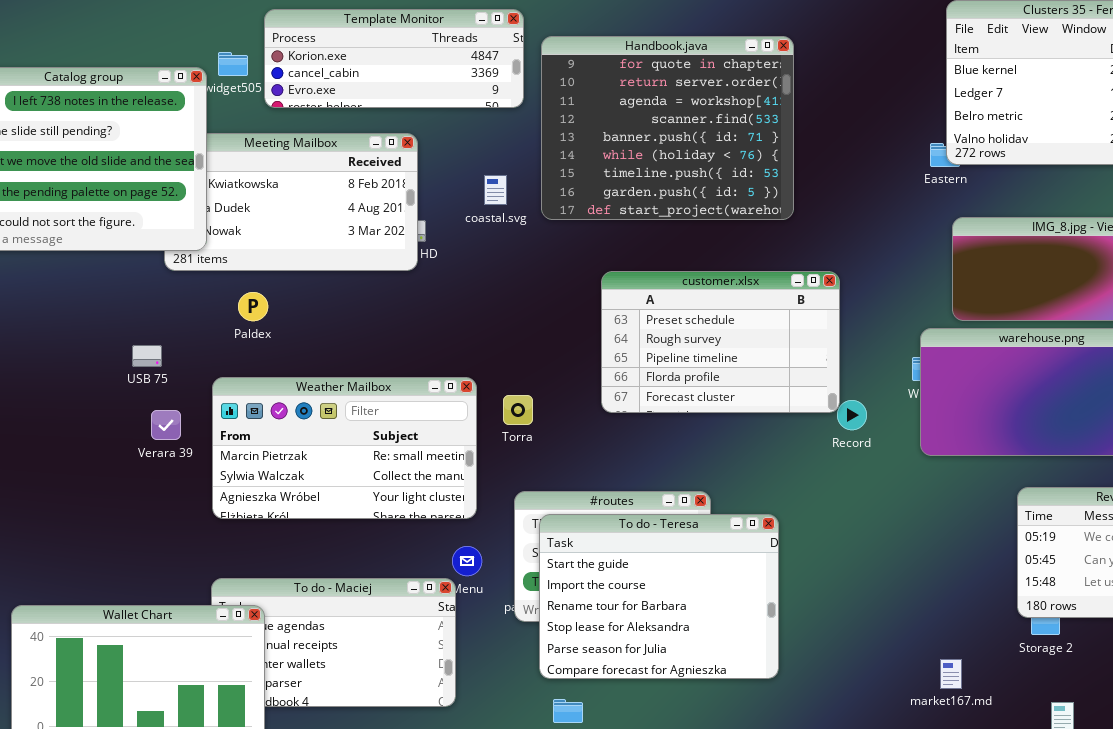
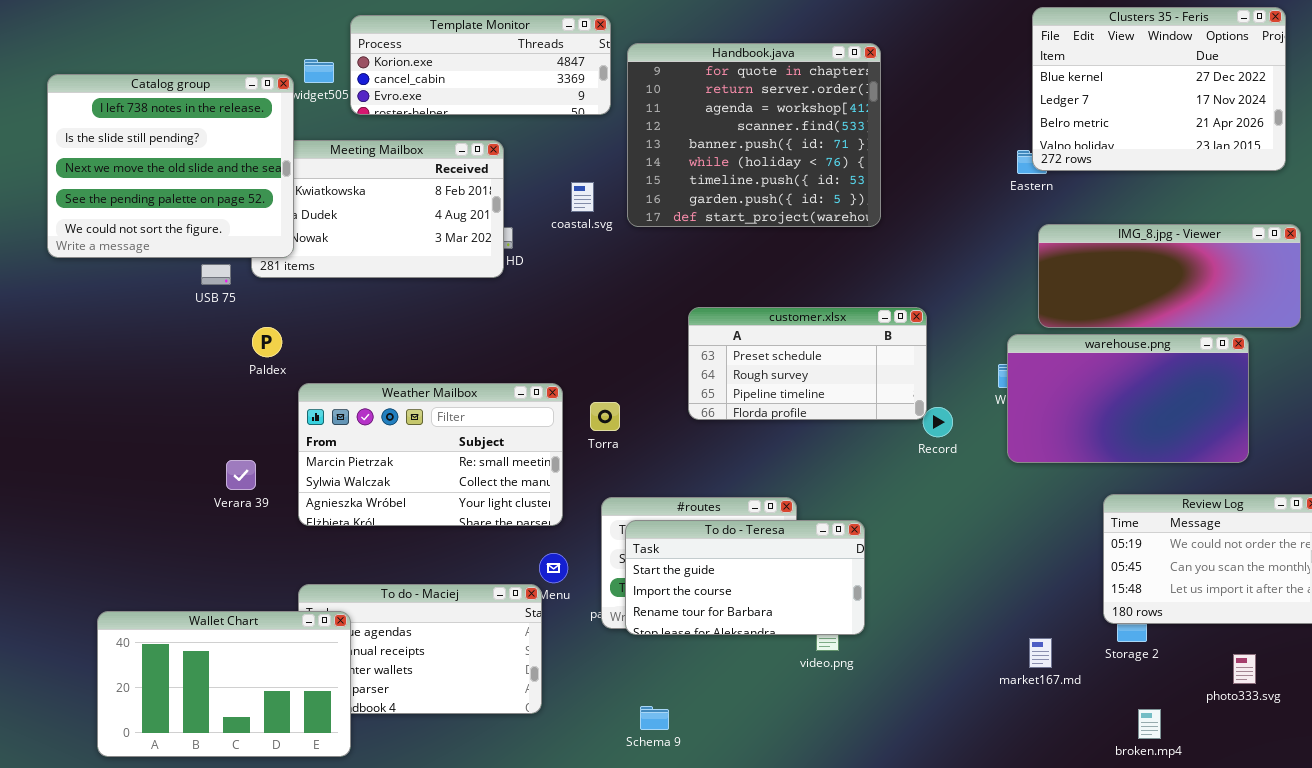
customer.xlsx: [601,271,840,413] -> [688,307,927,420], resized
Paldex: [238,292,268,321] -> [252,327,282,357], moved
USB 75: [132,345,162,367] -> [201,264,231,285], moved
Verara 39: [151,410,181,440] -> [226,460,256,490], moved
To do - Teresa: [539,514,779,679] -> [625,520,865,635], resized
market167.md: [940,659,962,689] -> [1029,638,1052,668], moved

